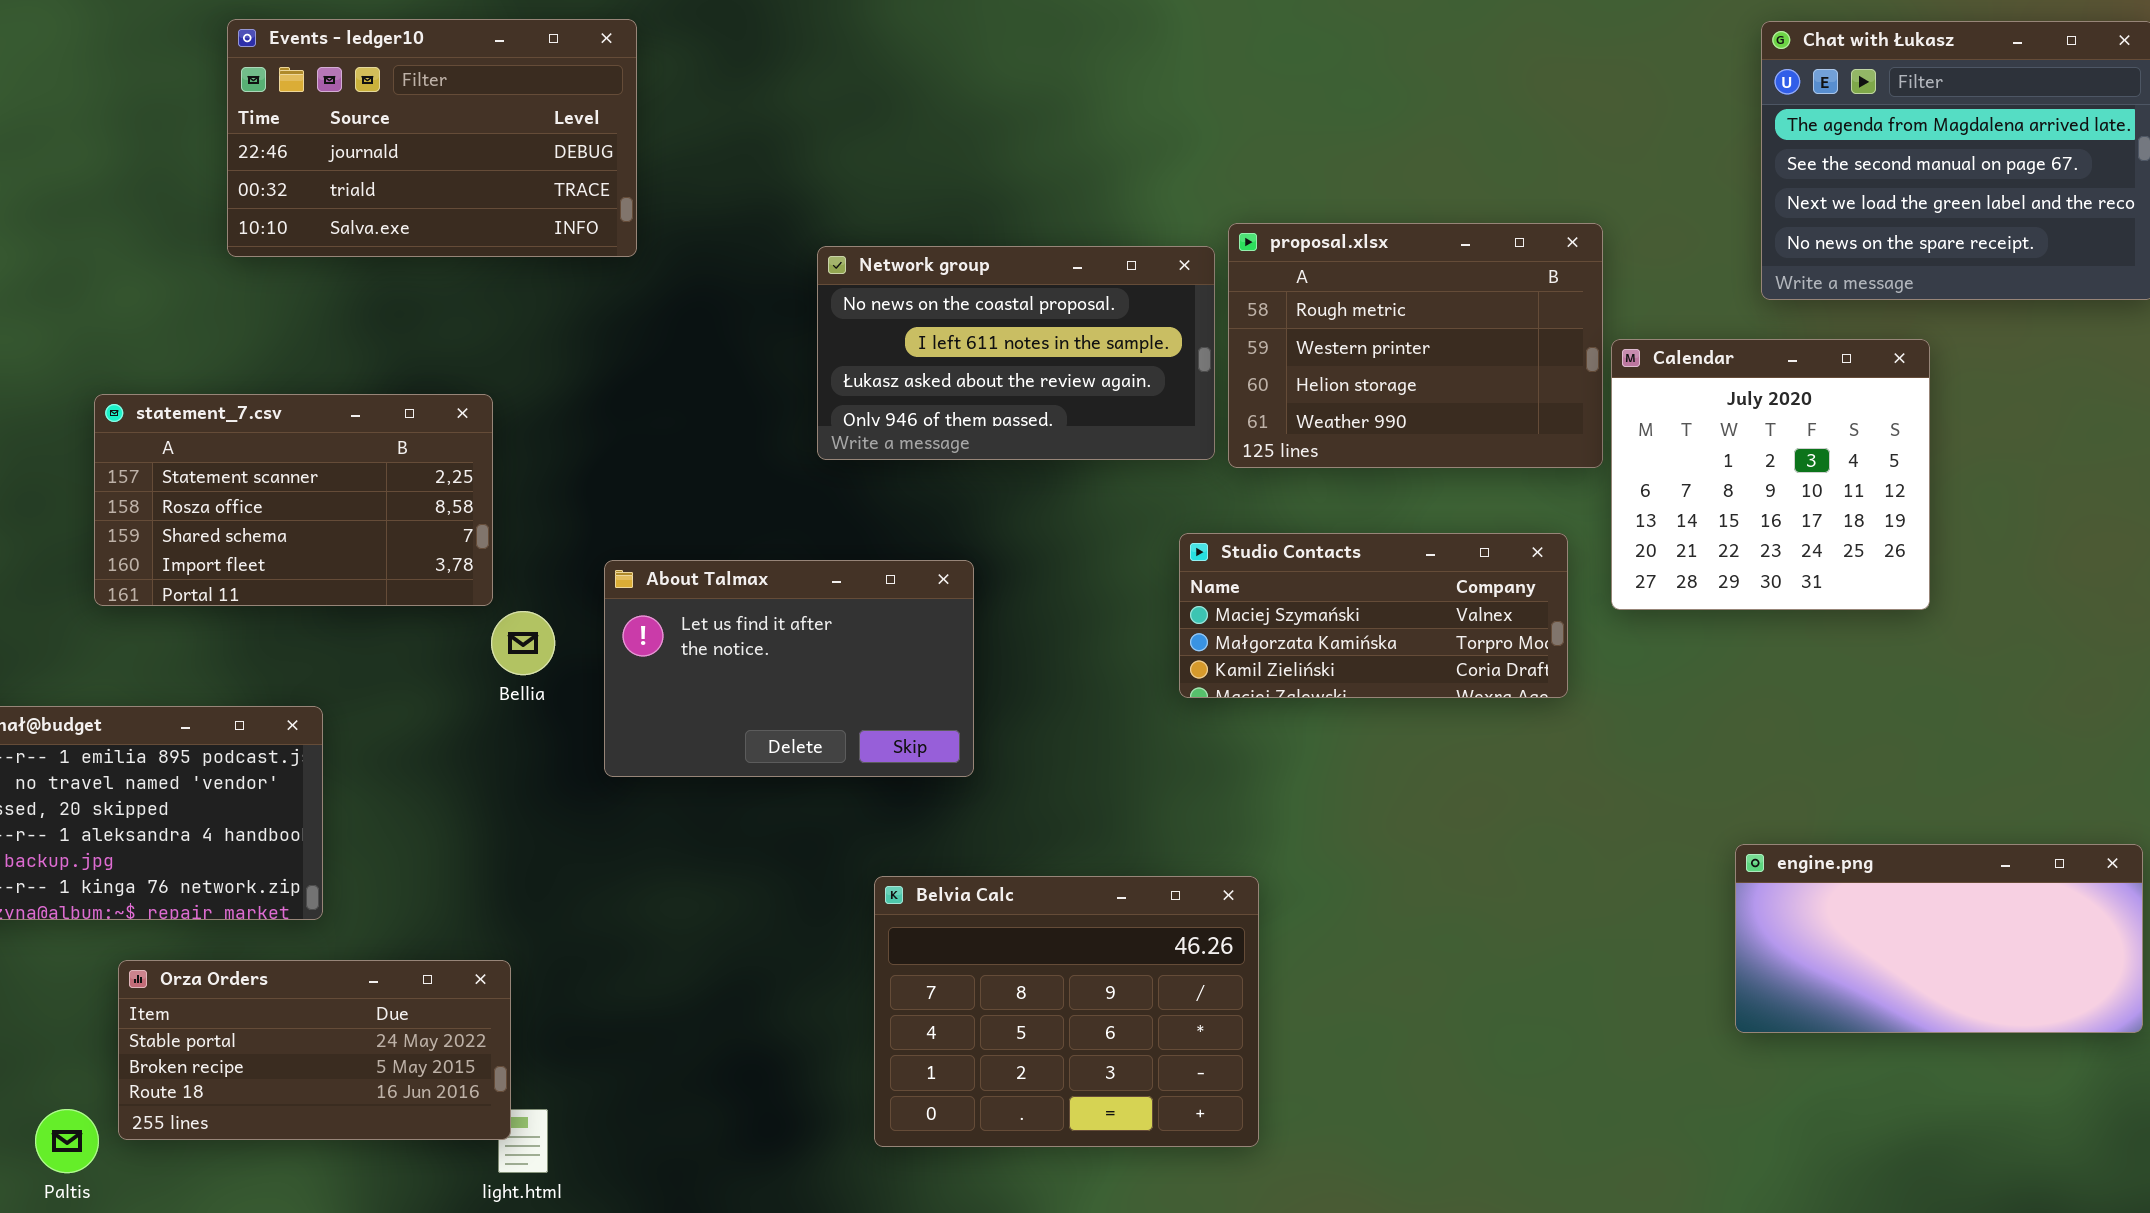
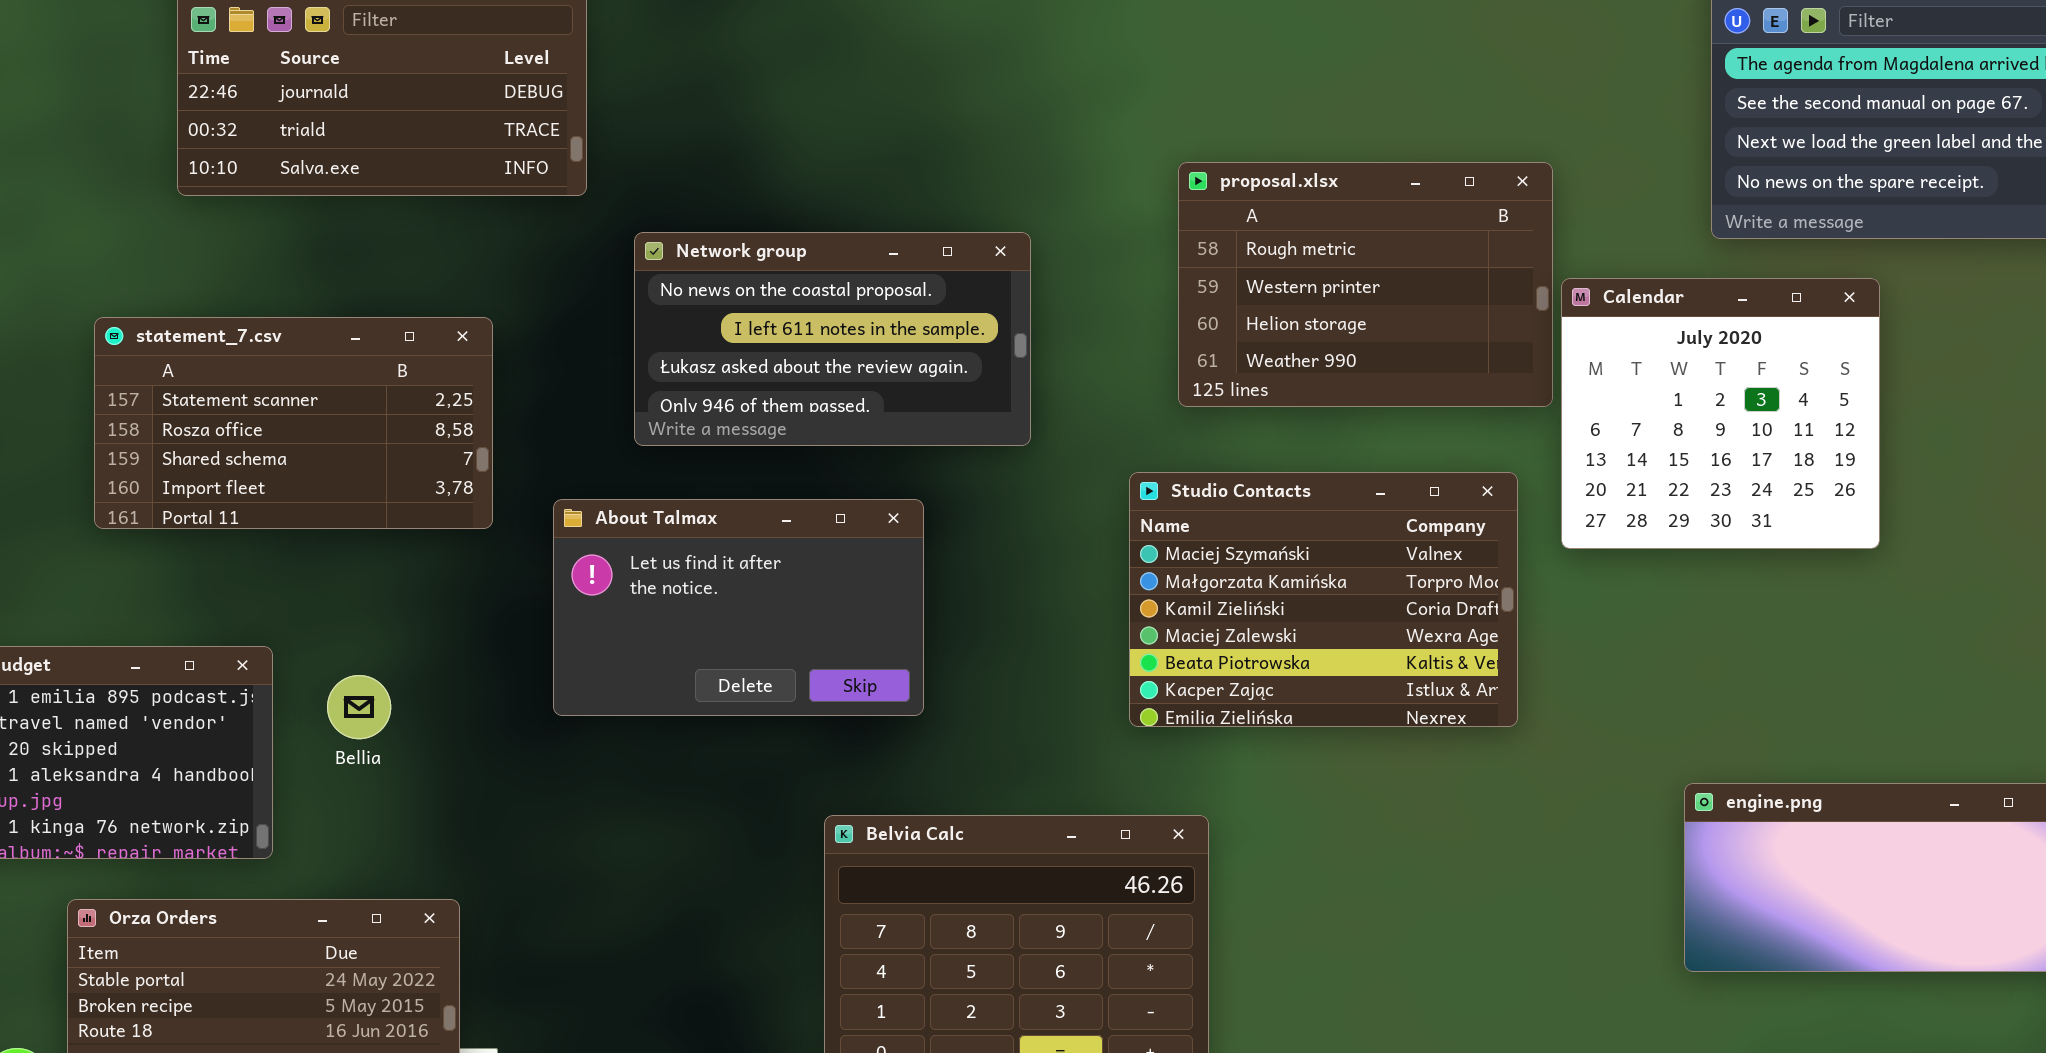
Network group: [817,246,1215,460] -> [634,232,1031,446], moved
statement_7.csv: [94,394,493,606] -> [94,317,493,529], moved
Studio Contacts: [1179,533,1568,698] -> [1129,472,1518,727], resized
Bellia: [491,611,555,675] -> [327,675,391,739], moved

